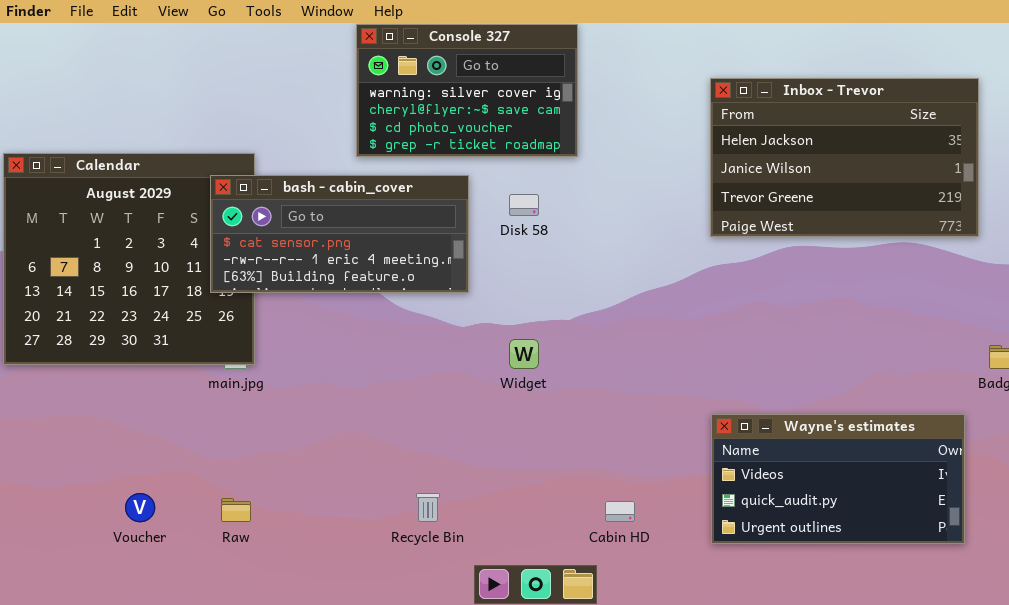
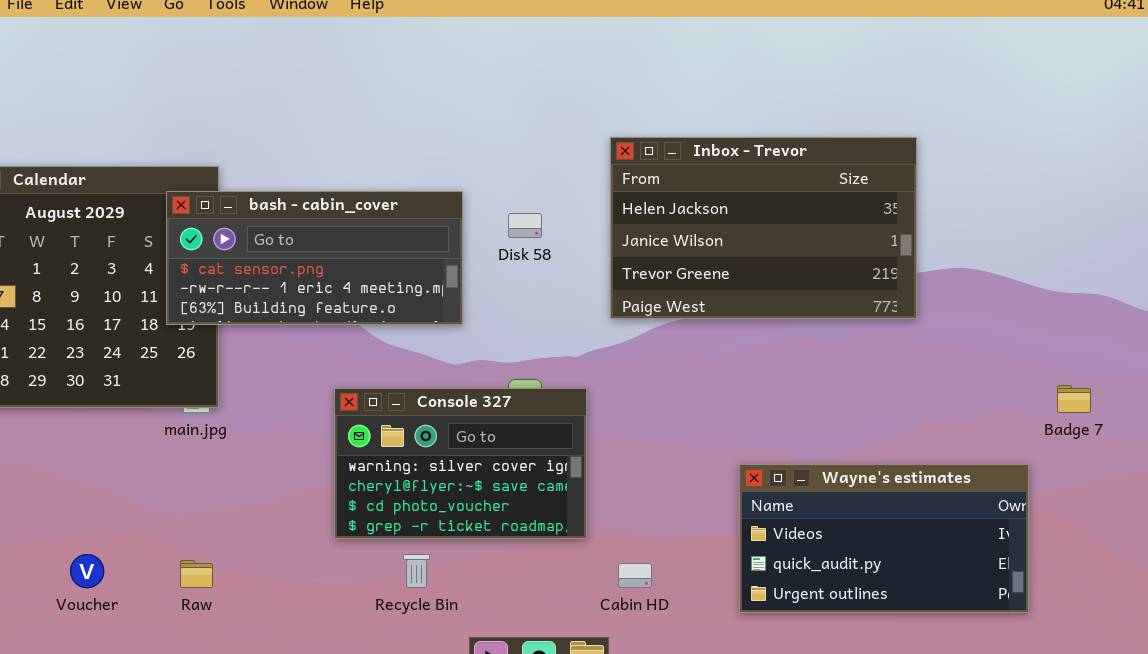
Console 327: [356,24,578,157] -> [334,388,587,539], moved
Inbox - Trevor: [710,78,979,237] -> [610,137,917,319], moved

